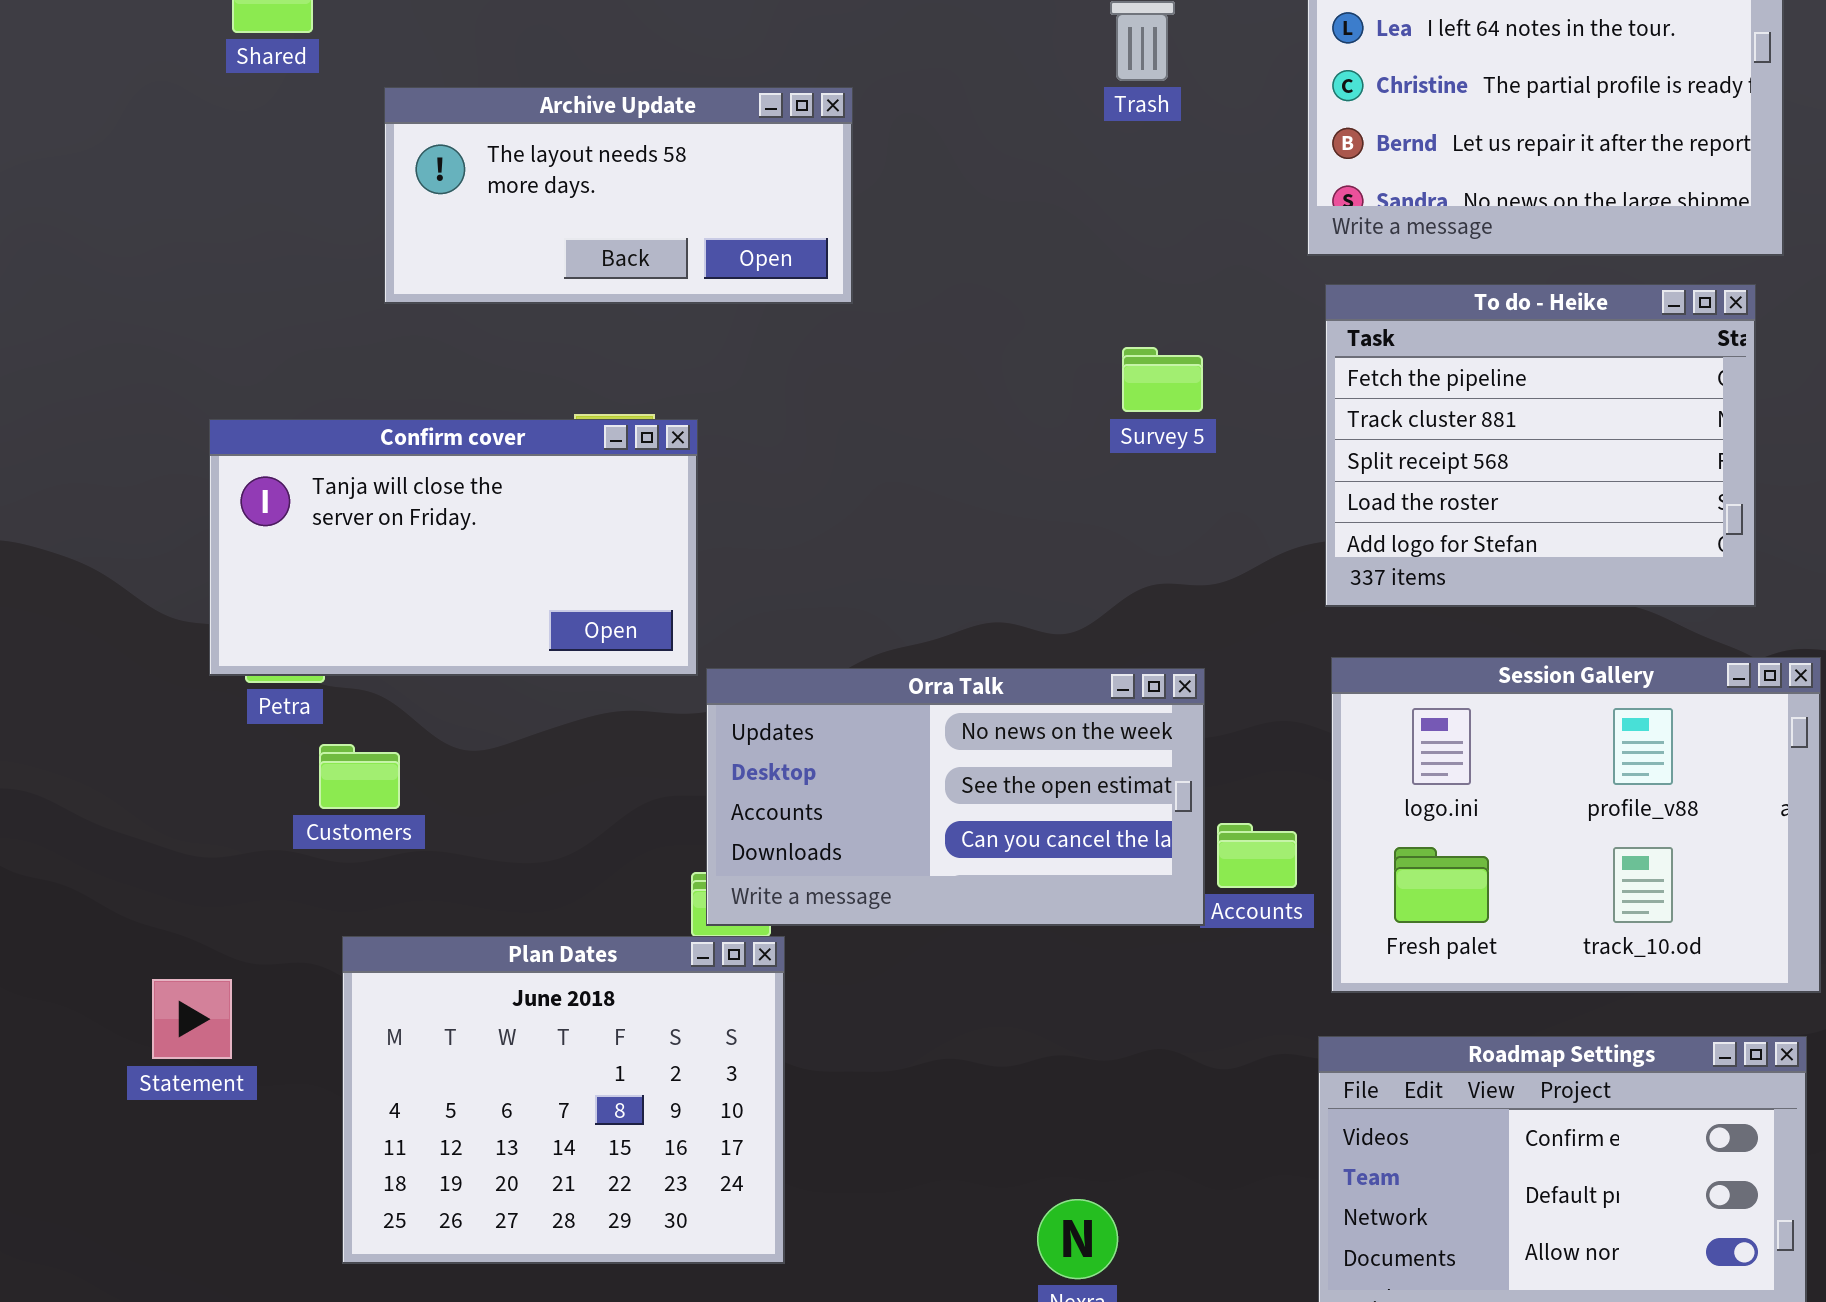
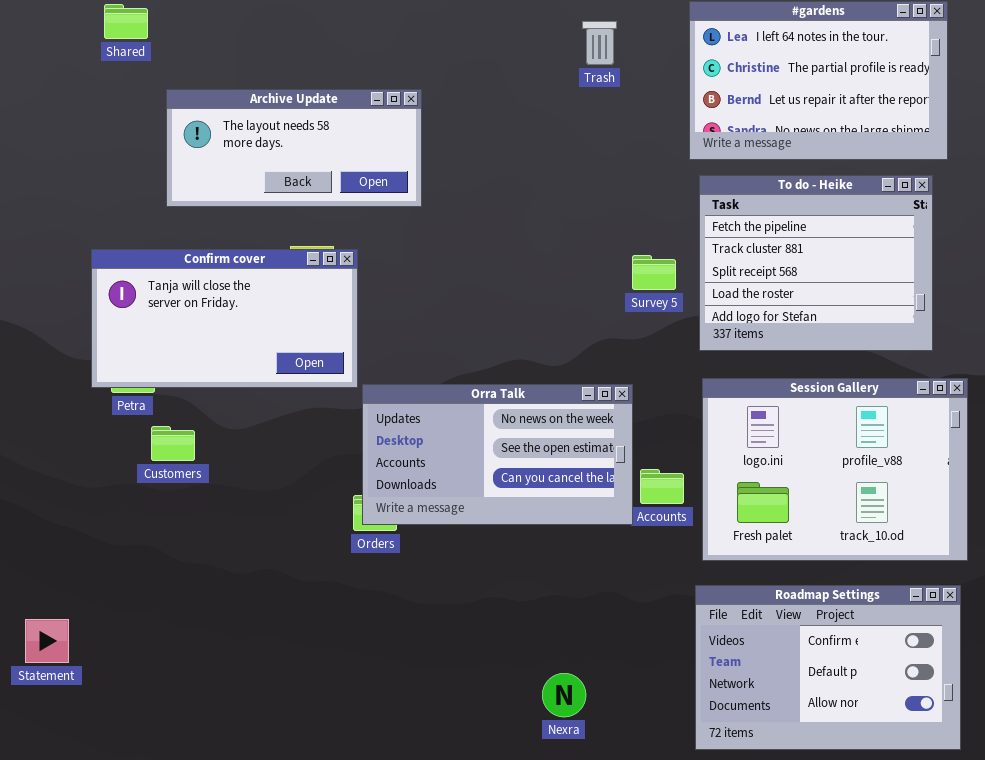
Archive Update: [384,87,853,304] -> [166,89,422,207], moved
Survey 5: [1122,347,1203,412] -> [632,255,676,290], moved
Plan Dates: [342,936,785,1264] -> none, closed
Statement: [152,979,232,1059] -> [25,619,69,663], moved

